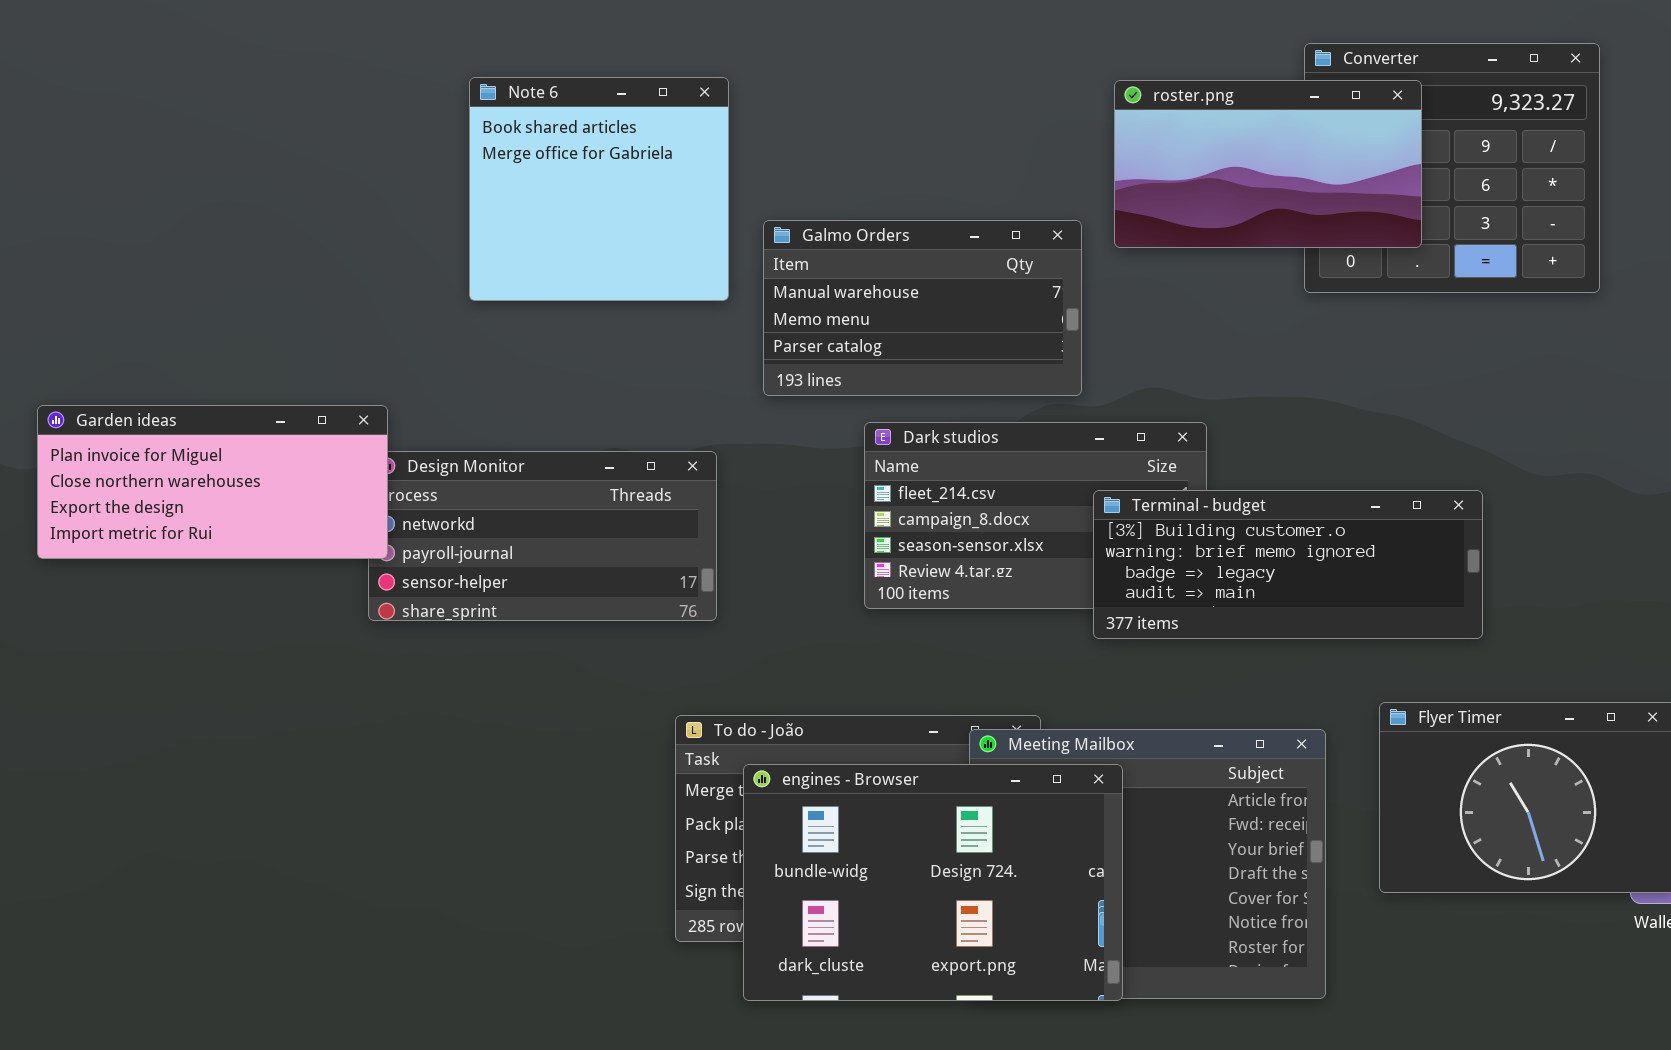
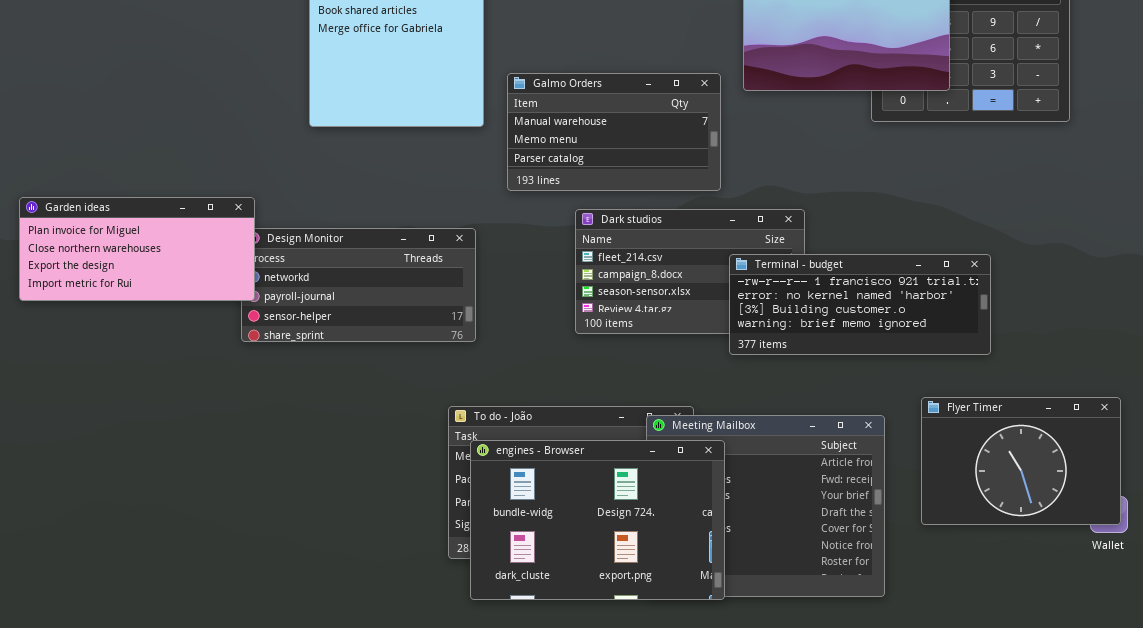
Terminal - budget: [1093,490,1483,639] -> [729,254,991,355], scrolled up 2 rows
engines - Browser: [743,764,1123,1001] -> [470,440,725,600], moved

